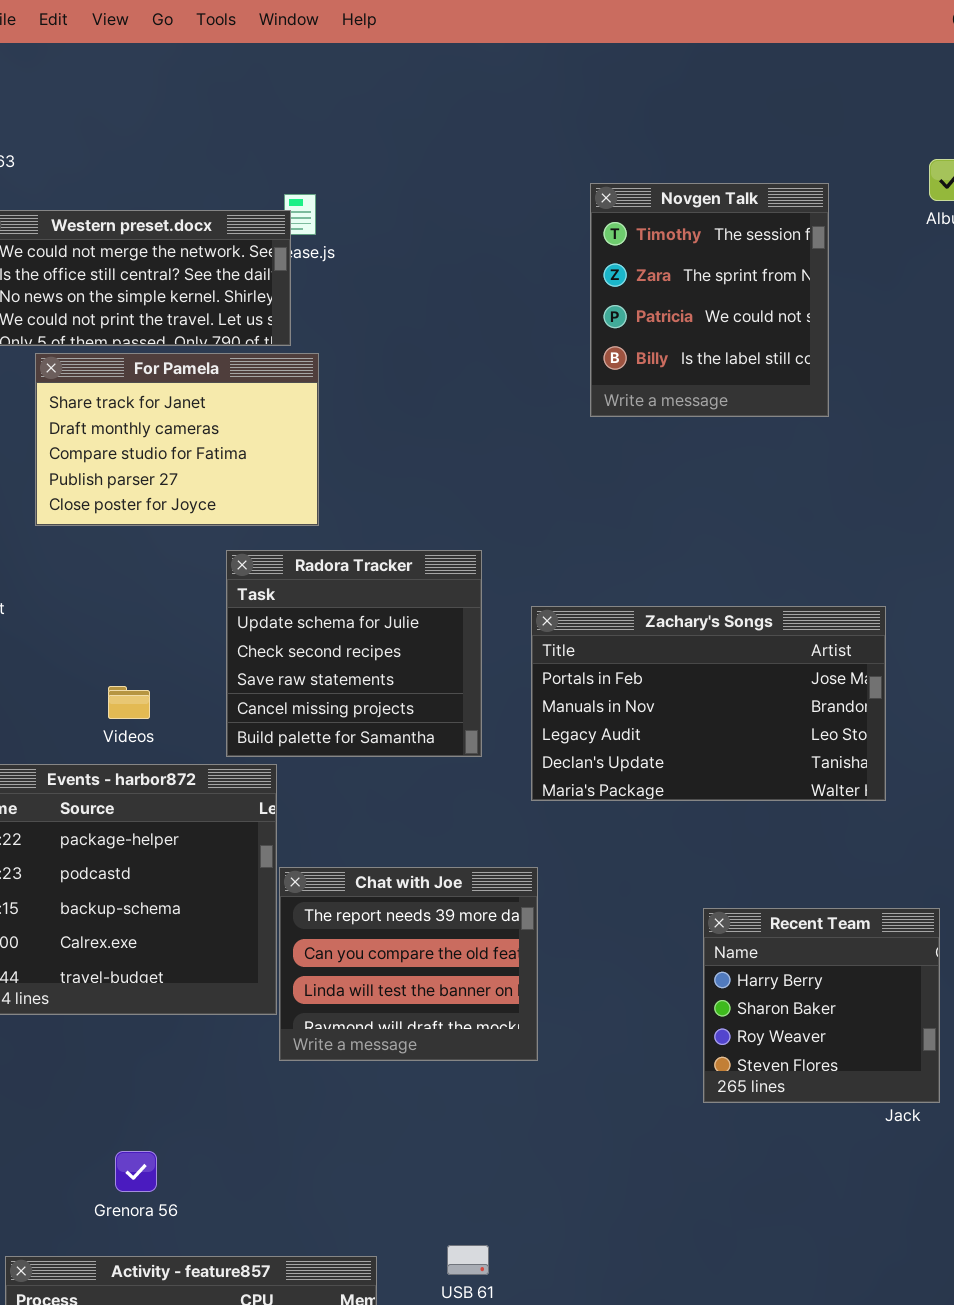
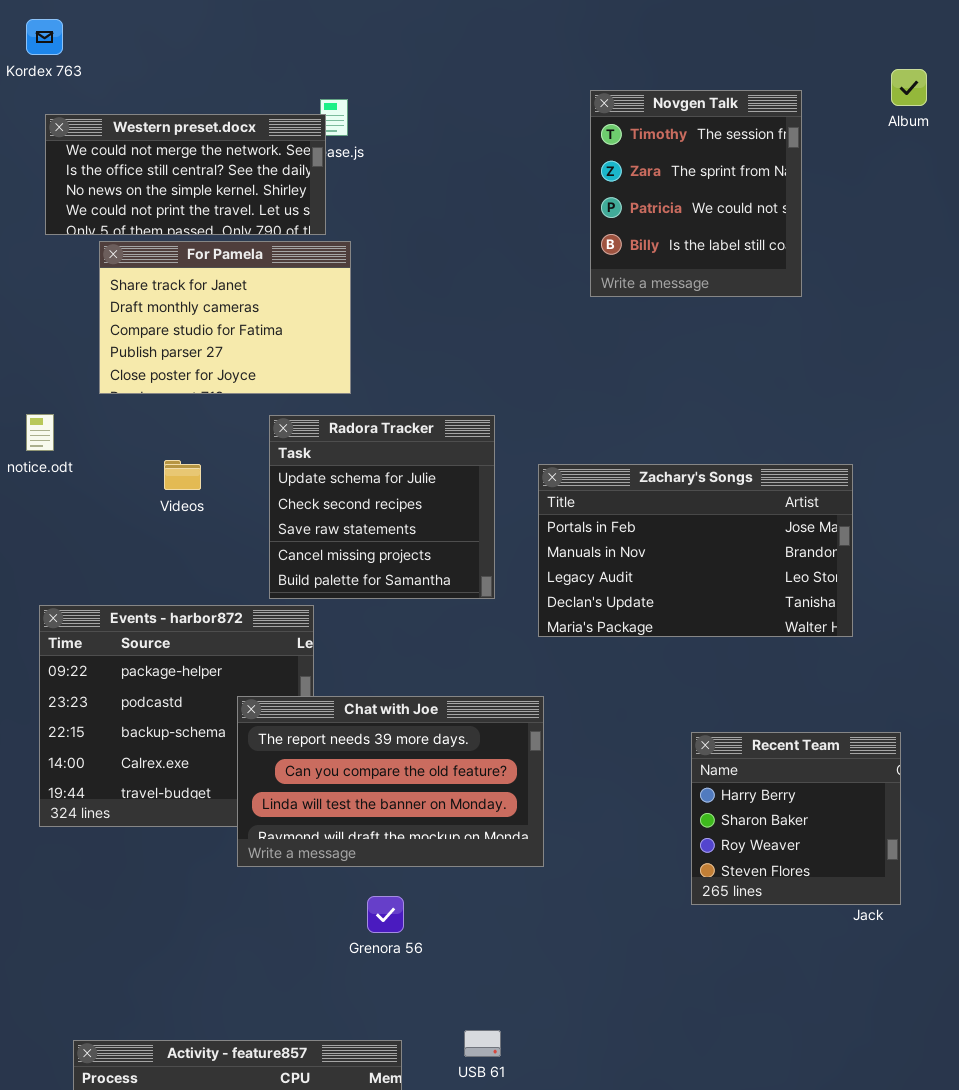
Videos: [108,686,150,719] -> [164,460,201,490], moved
Chat with Joe: [279,867,538,1061] -> [237,696,544,867], resized
Grenora 56: [115,1151,157,1192] -> [367,896,404,933], moved

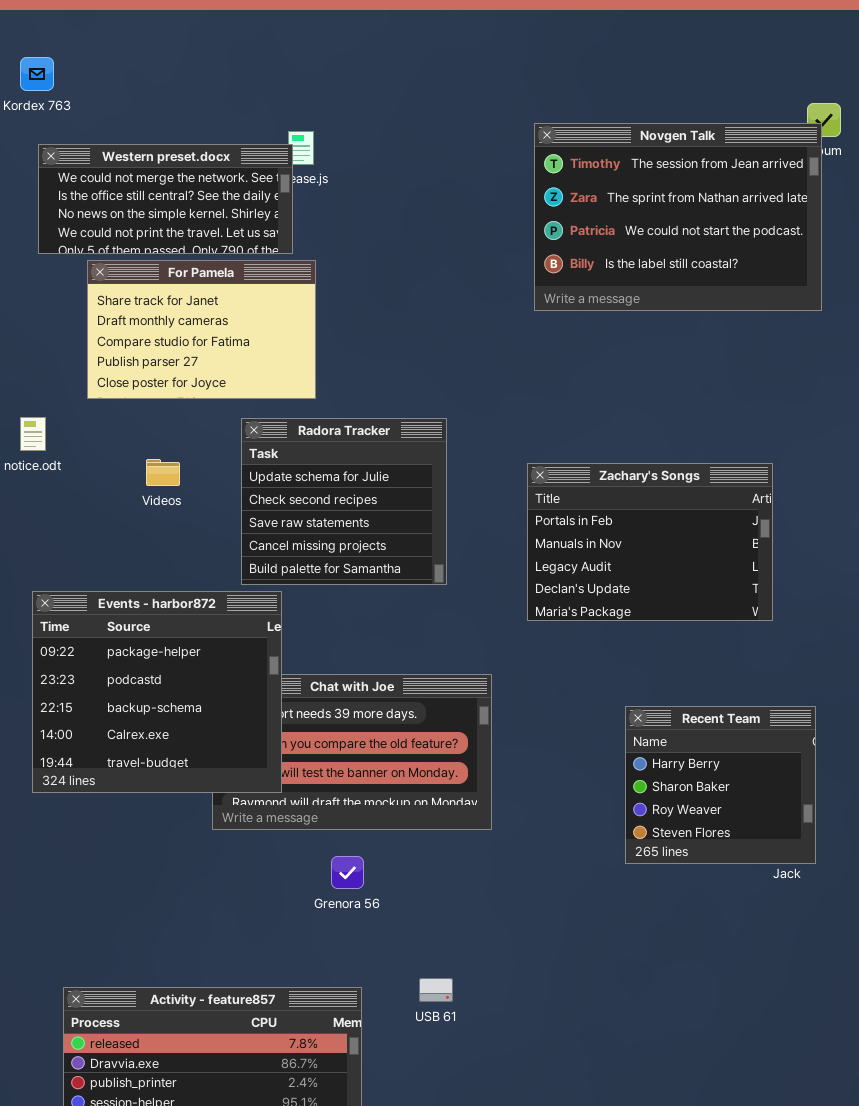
Novgen Talk: [590,90,802,297] -> [534,123,822,311], resized
Zachary's Songs: [538,464,853,637] -> [527,463,773,621], resized
Events - harbor872: [39,605,314,827] -> [32,591,282,793], raised

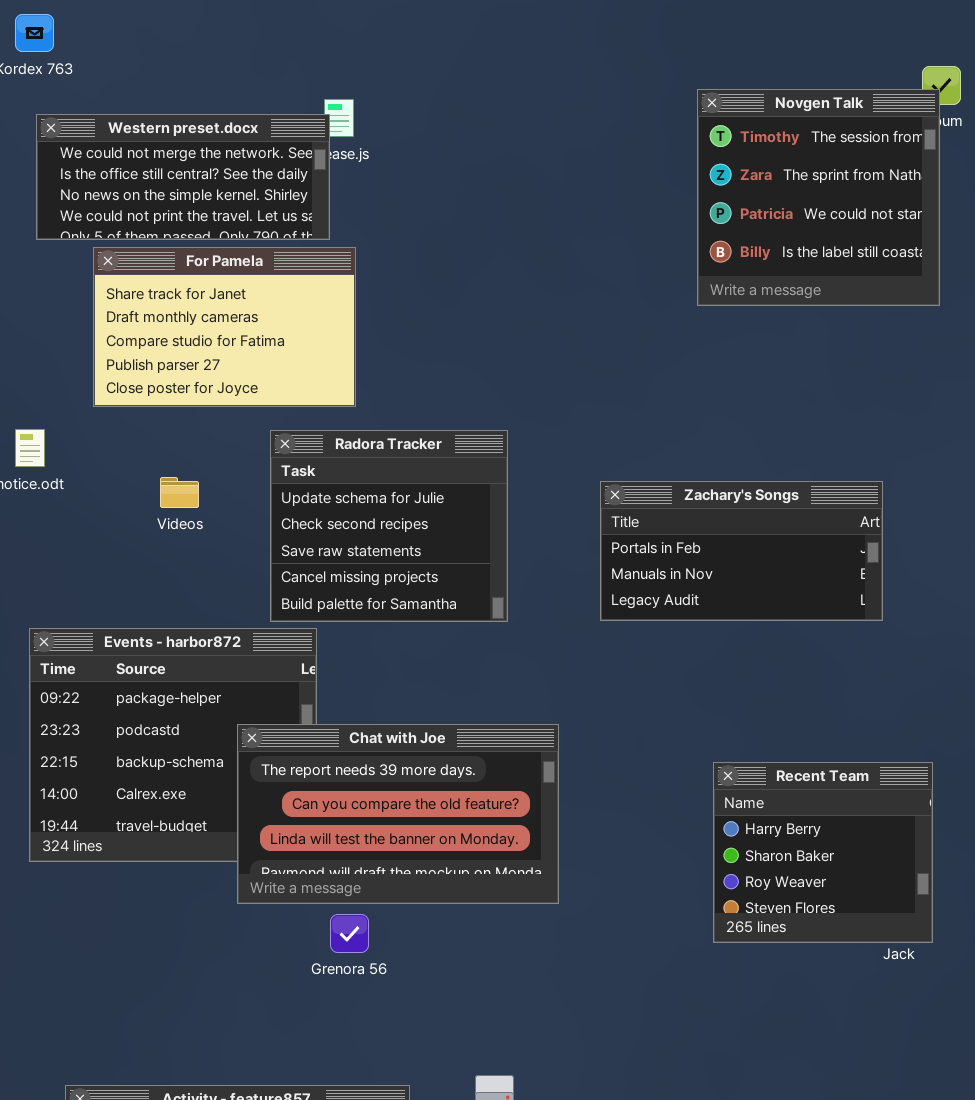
Novgen Talk: [534,123,822,311] -> [697,89,940,306], resized
Zachary's Songs: [527,463,773,621] -> [600,481,883,621], resized
Chat with Joe: [212,674,492,830] -> [237,724,559,904], raised
Grenora 56: [331,856,364,889] -> [330,914,369,953], moved

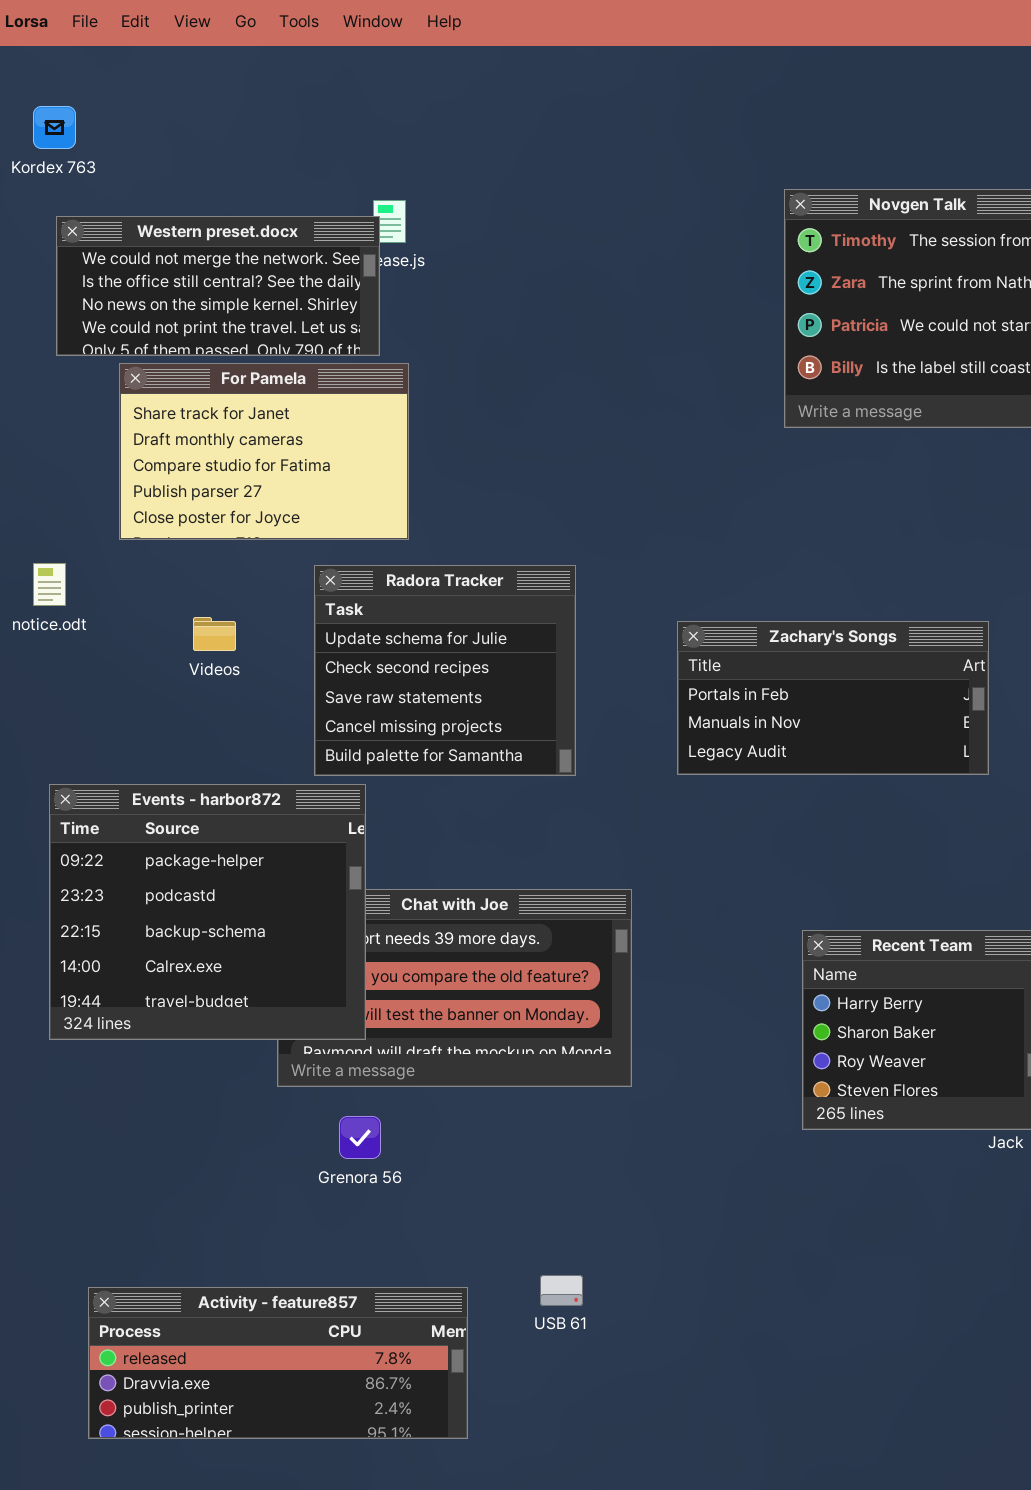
Events - harbor872: [29,628,317,862] -> [49,784,366,1040], raised
Grenora 56: [330,914,369,953] -> [339,1116,381,1159], moved

